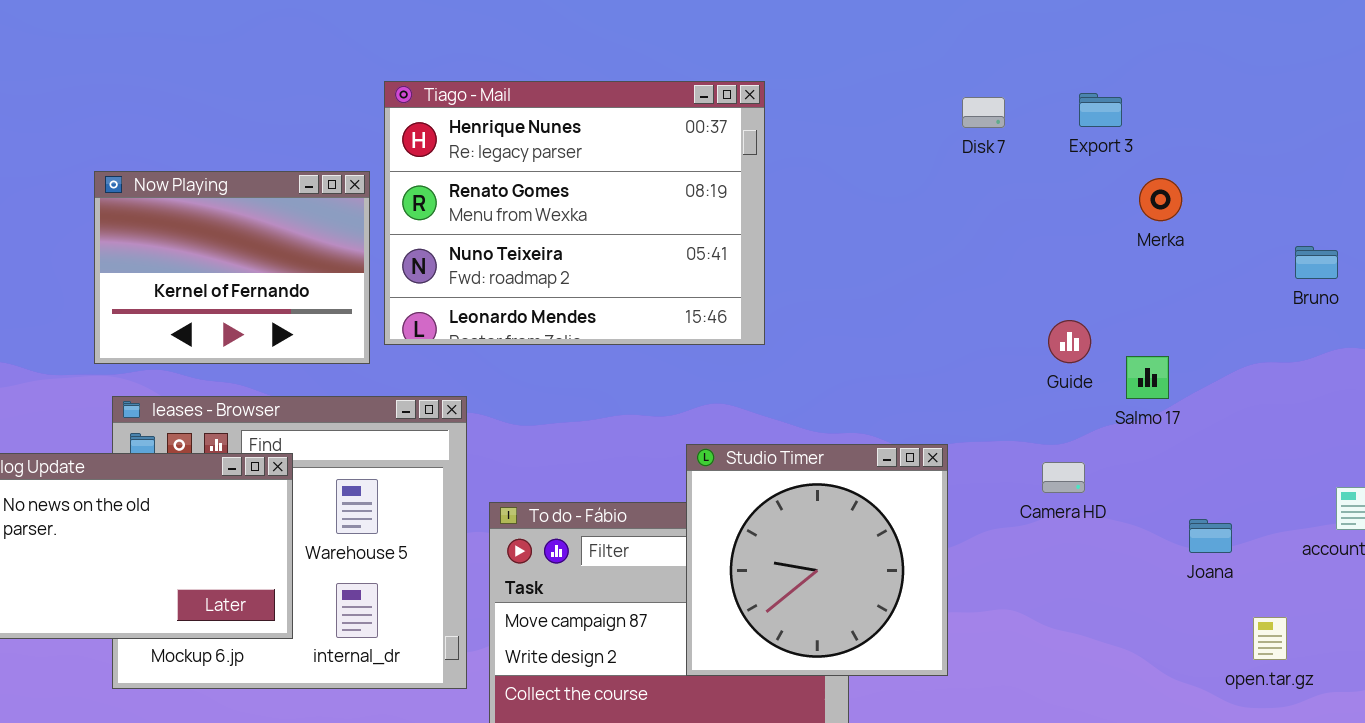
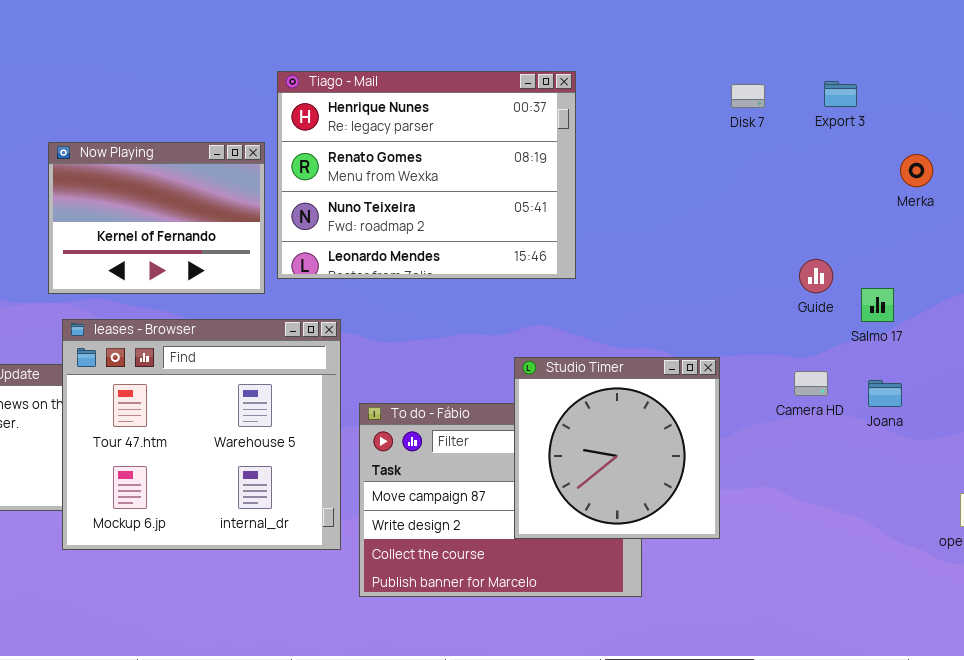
Merka: [1139,178,1182,221] -> [900,154,933,187], moved
leases - Browser: [112,396,467,689] -> [62,319,341,550], raised
Joana: [1189,519,1232,553] -> [868,380,902,407], moved

